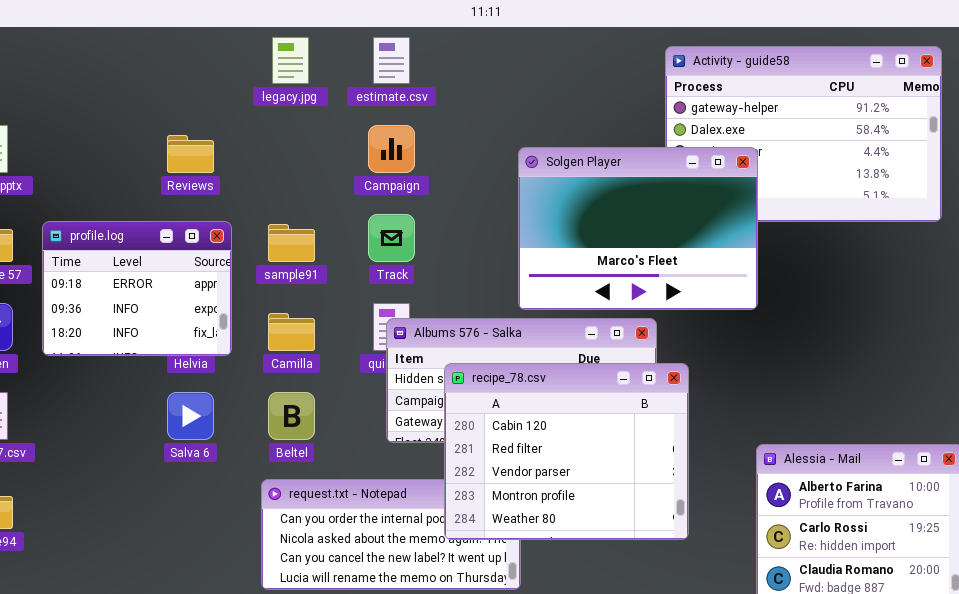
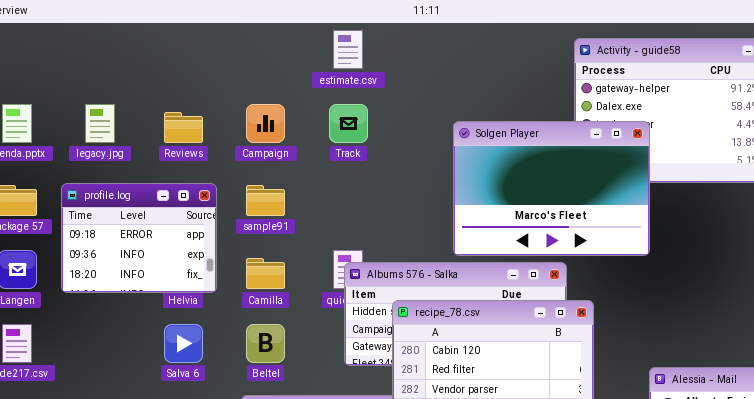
legacy.jpg: [272,37,309,84] -> [85,104,115,143], moved
Campaign: [368,125,415,173] -> [246,104,285,143], moved
Track: [368,214,415,262] -> [329,104,368,143], moved

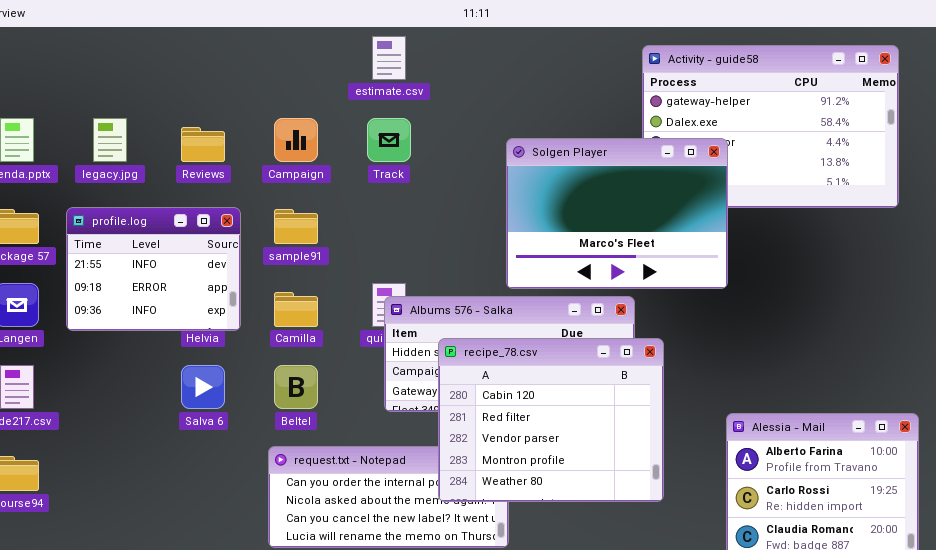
profile.log: [61,183,217,293] -> [66,207,241,331], scrolled up 1 row

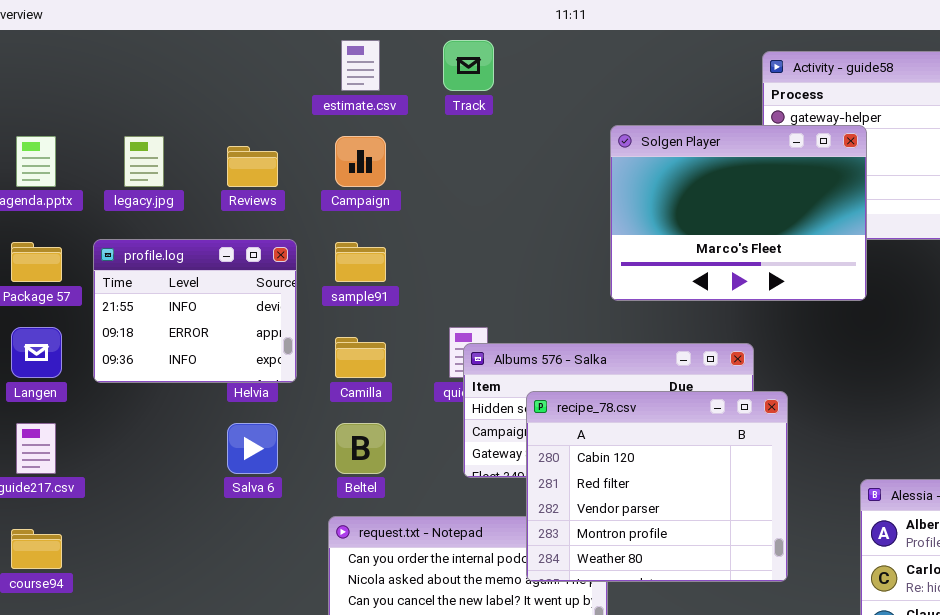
estimate.csv: [372,36,406,80] -> [341,40,380,91], moved
Track: [367,118,411,162] -> [443,40,494,91], moved
Solgen Player: [506,138,728,289] -> [610,125,867,301], moved

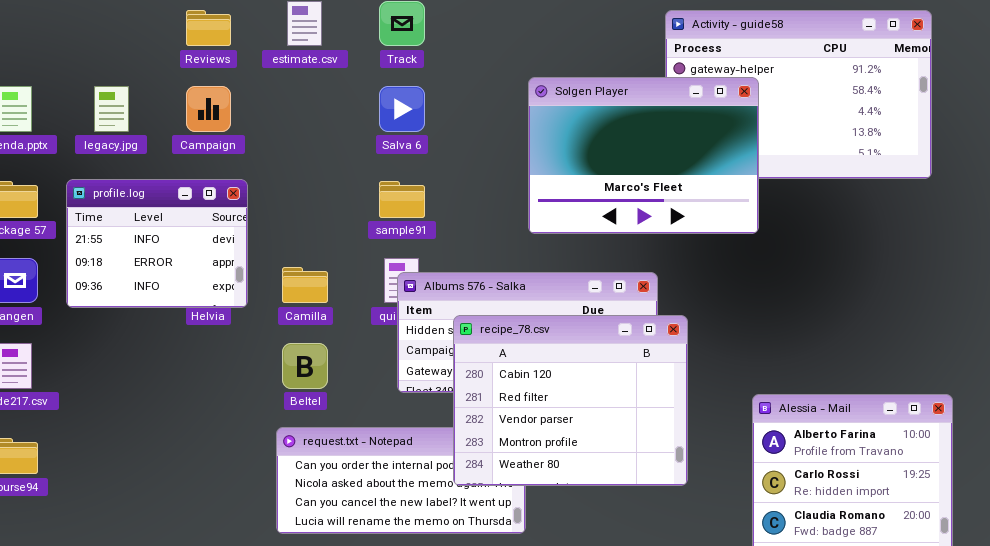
Campaign: [335,136,386,187] -> [186,86,231,132], moved
Reviews: [227,146,278,187] -> [186,10,231,46], moved
sample91: [335,242,386,282] -> [379,181,425,218], moved
Salva 6: [227,423,278,474] -> [379,86,425,132], moved

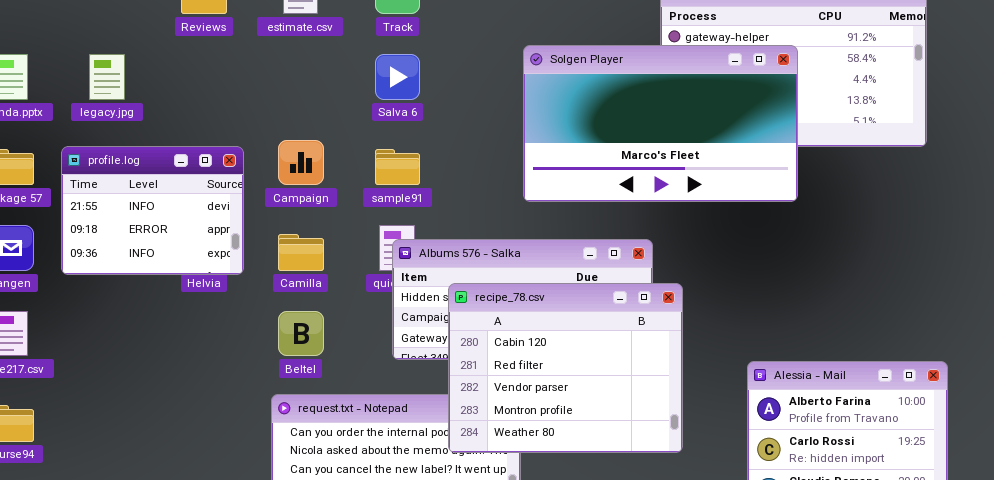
Solgen Player: [528,77,759,234] -> [523,45,798,202], resized
Campaign: [186,86,231,132] -> [278,140,324,185], moved

